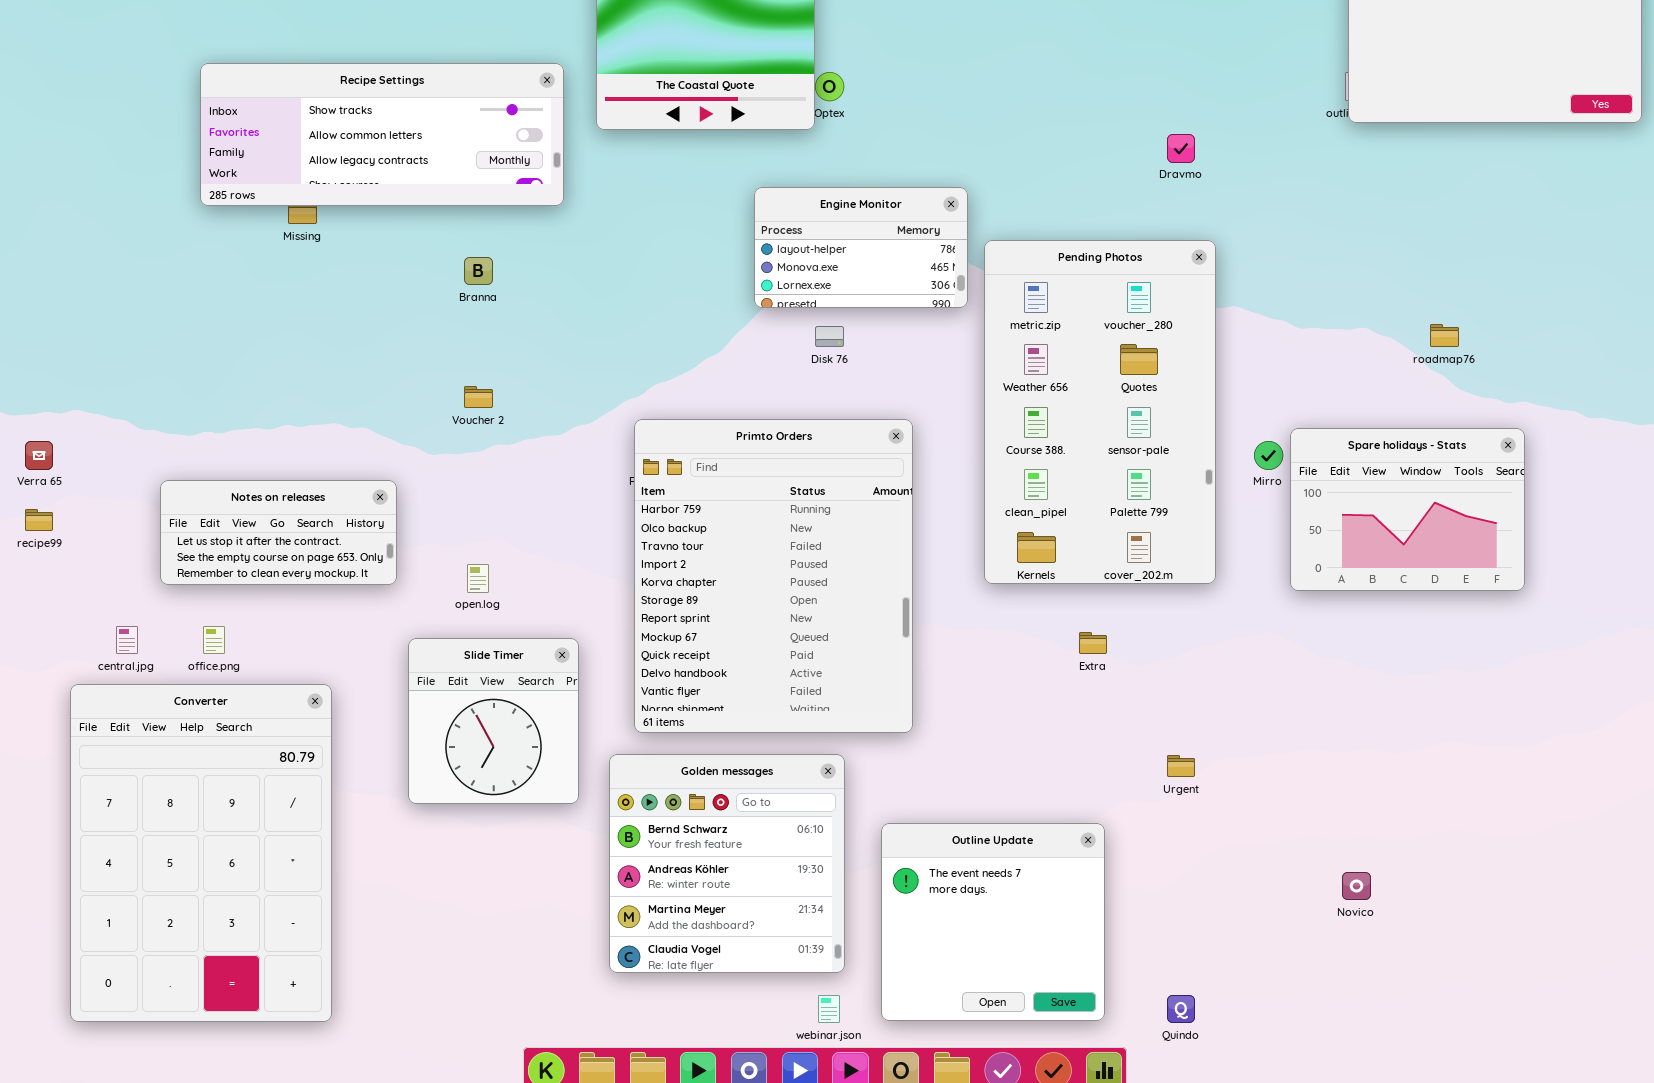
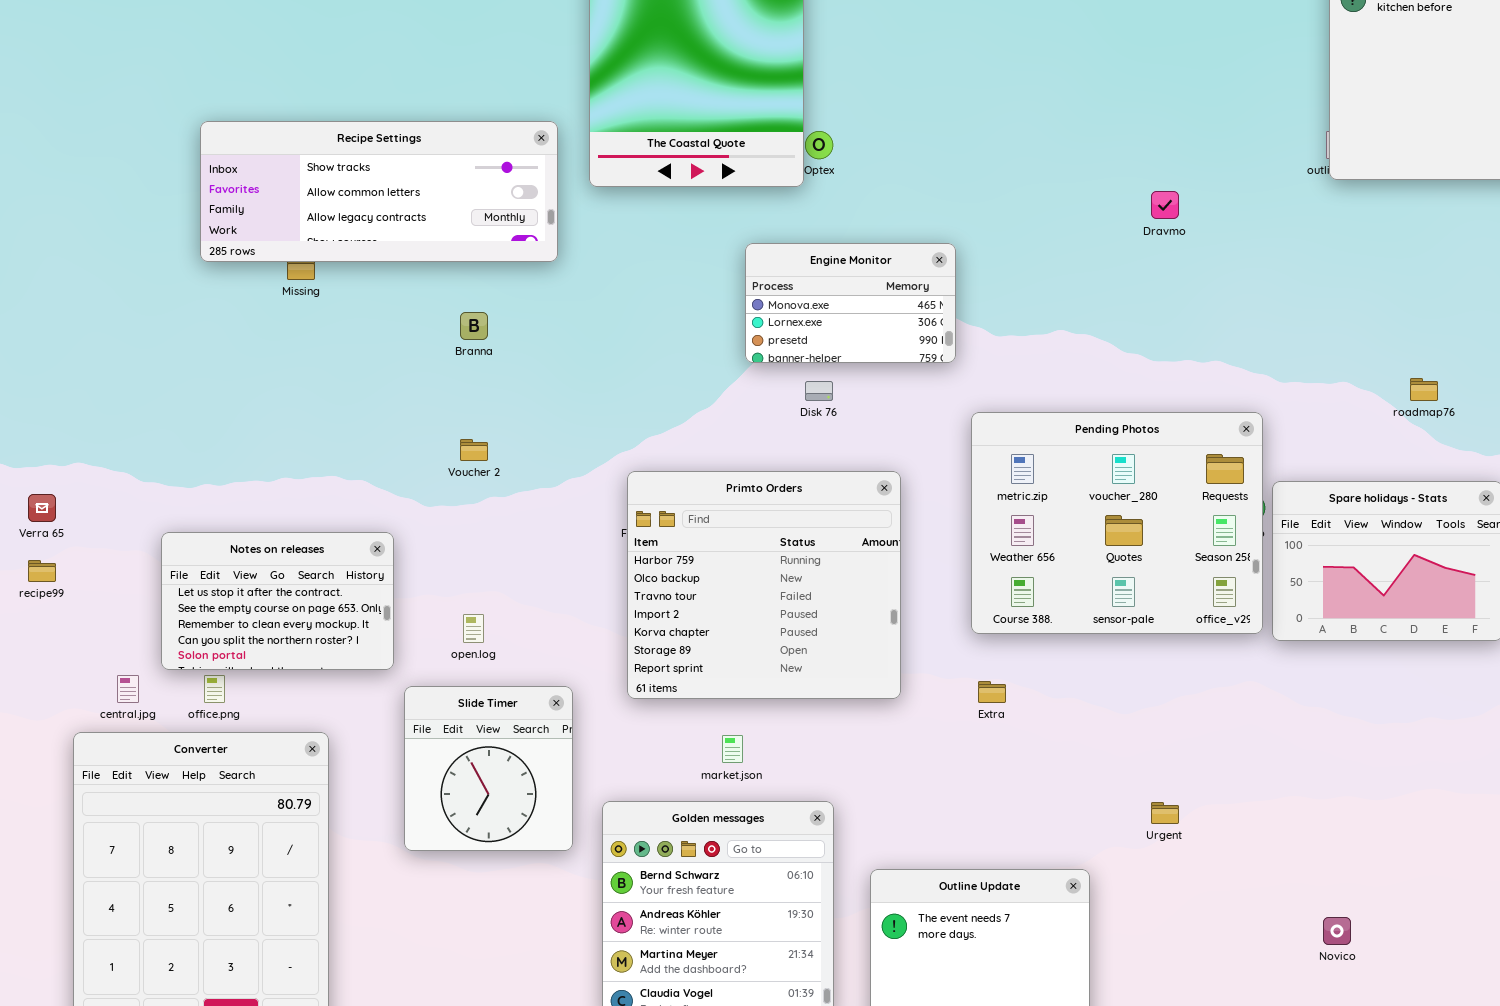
Engine Monitor: [754,187,968,308] -> [745,243,956,363], scrolled down 1 row
Pending Photos: [984,240,1216,584] -> [971,412,1263,634], resized
Primto Orders: [634,419,913,733] -> [627,471,901,699], resized
Notes on releases: [160,480,397,585] -> [161,532,394,670], resized
Extra: [1079,632,1107,654] -> [978,681,1006,703], moved

